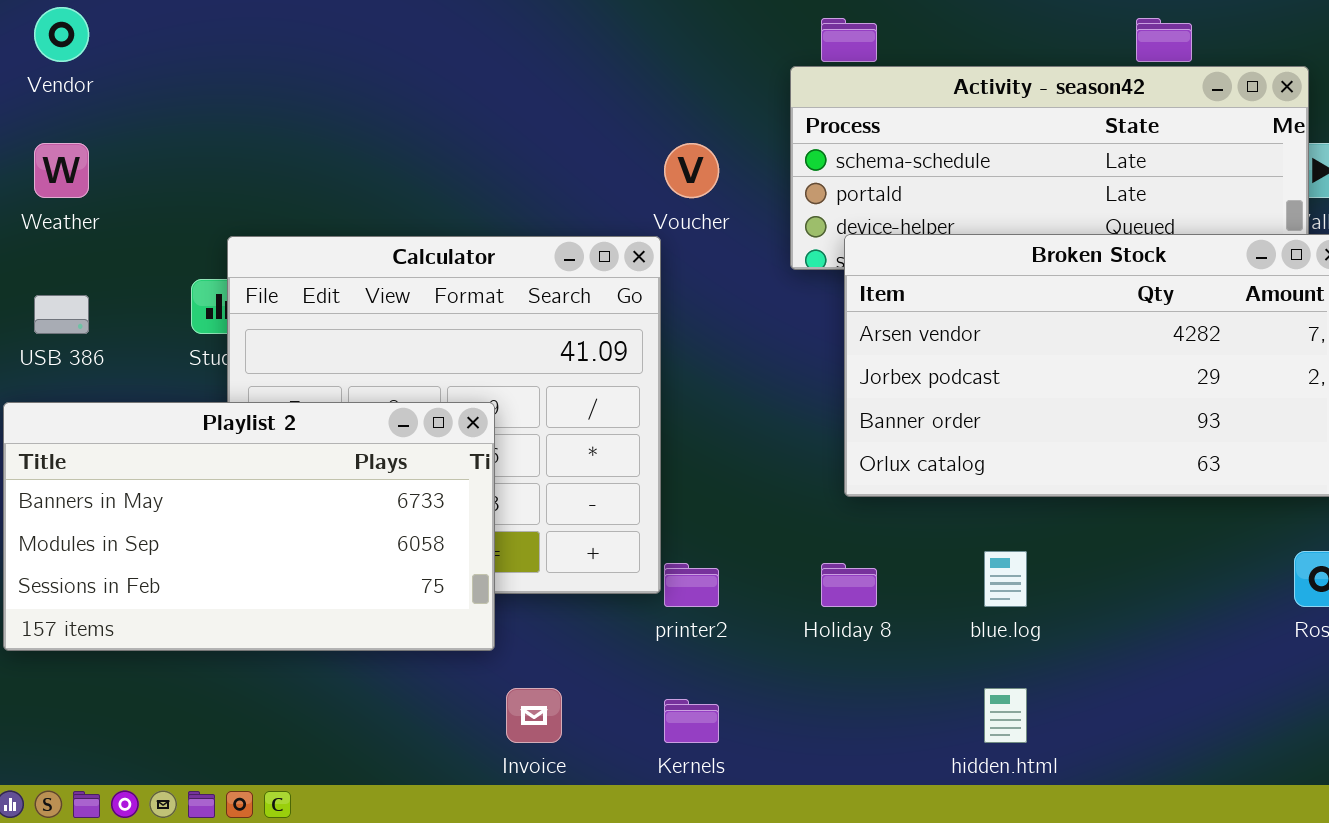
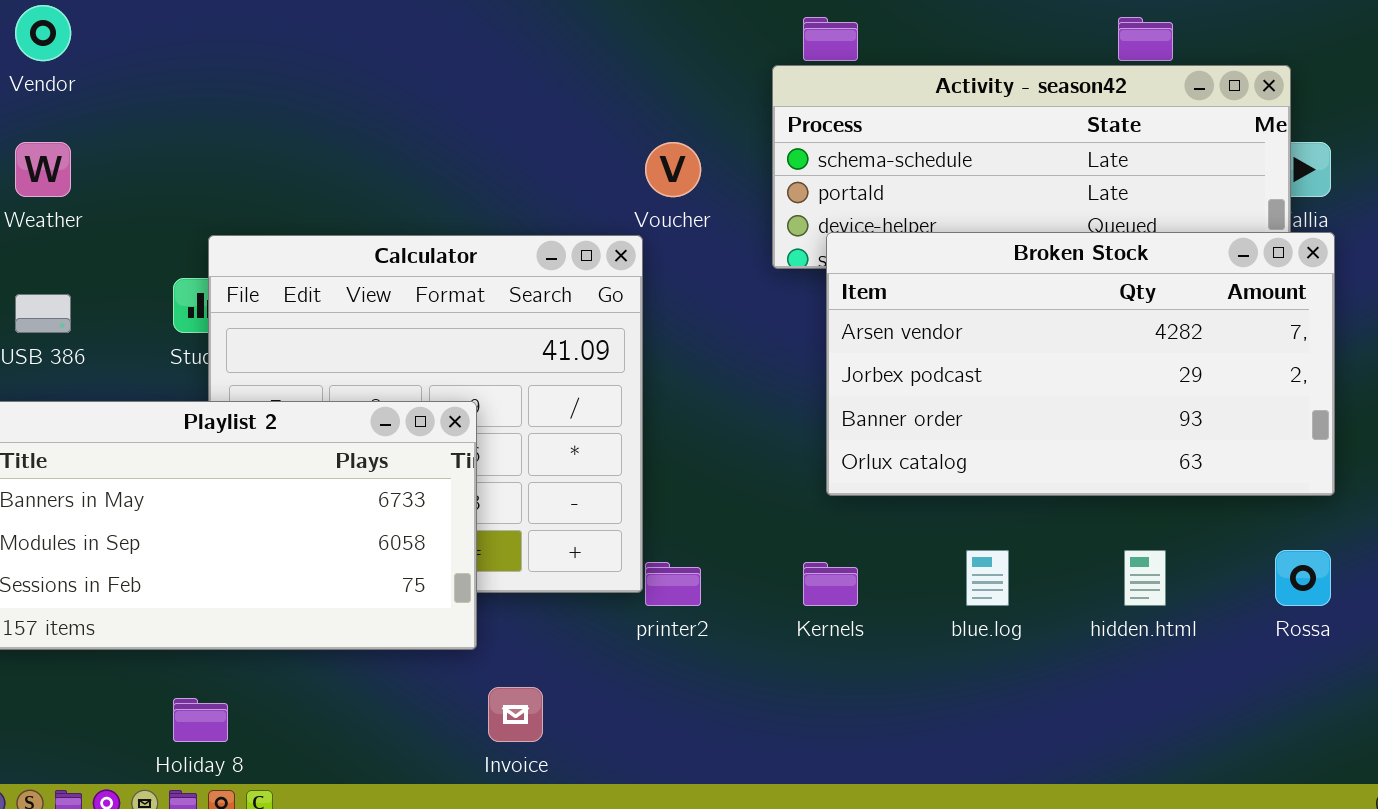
Holiday 8: [821,563,877,607] -> [173,698,228,742], moved
hidden.html: [984,688,1027,743] -> [1124,550,1166,606], moved
Kernels: [664,699,719,743] -> [803,562,858,606], moved

